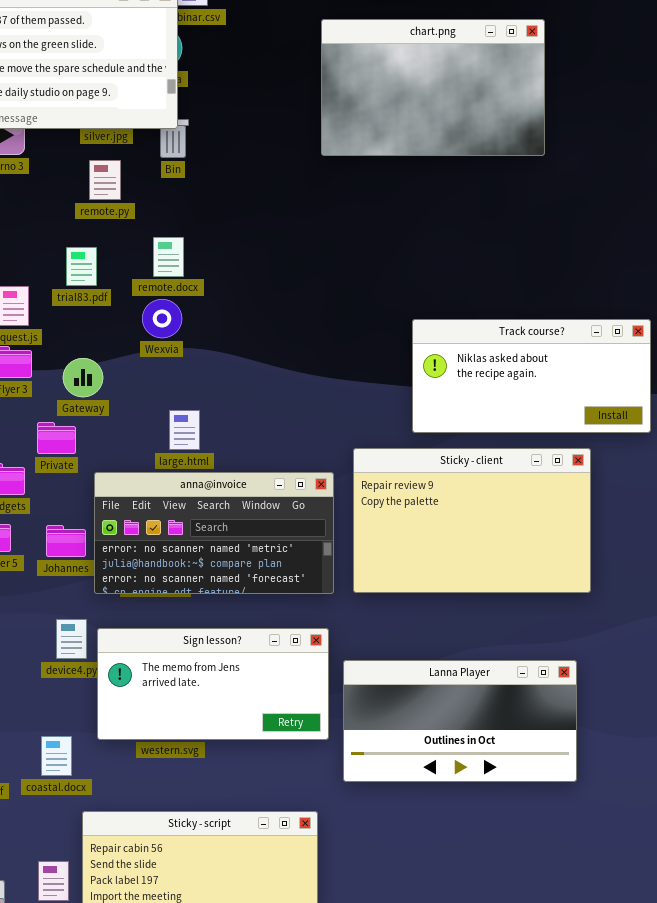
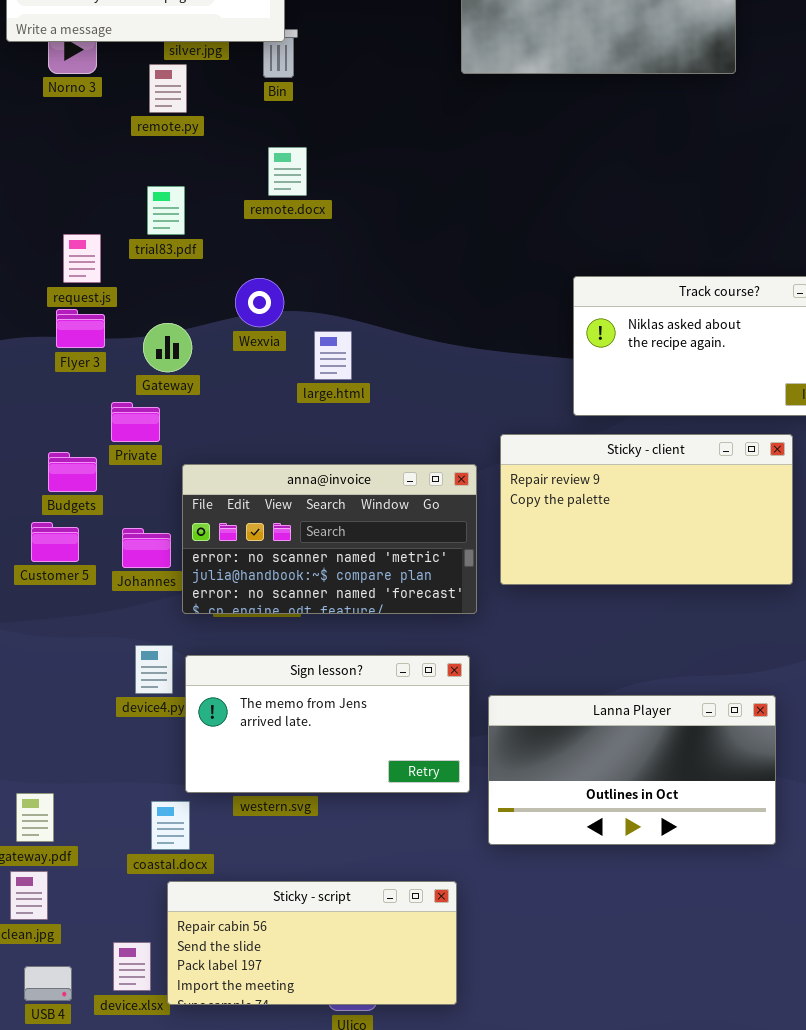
remote.py: [89,160,121,200] -> [149,64,187,113], moved
remote.docx: [153,237,184,277] -> [268,147,307,196], moved
Wexvia: [142,299,182,338] -> [235,278,284,327], moved
large.html: [169,410,200,450] -> [314,331,352,380], moved
Sticky - client: [353,448,591,593] -> [500,434,793,585], resized
coastal.docx: [41,736,72,776] -> [151,801,190,850], moved

